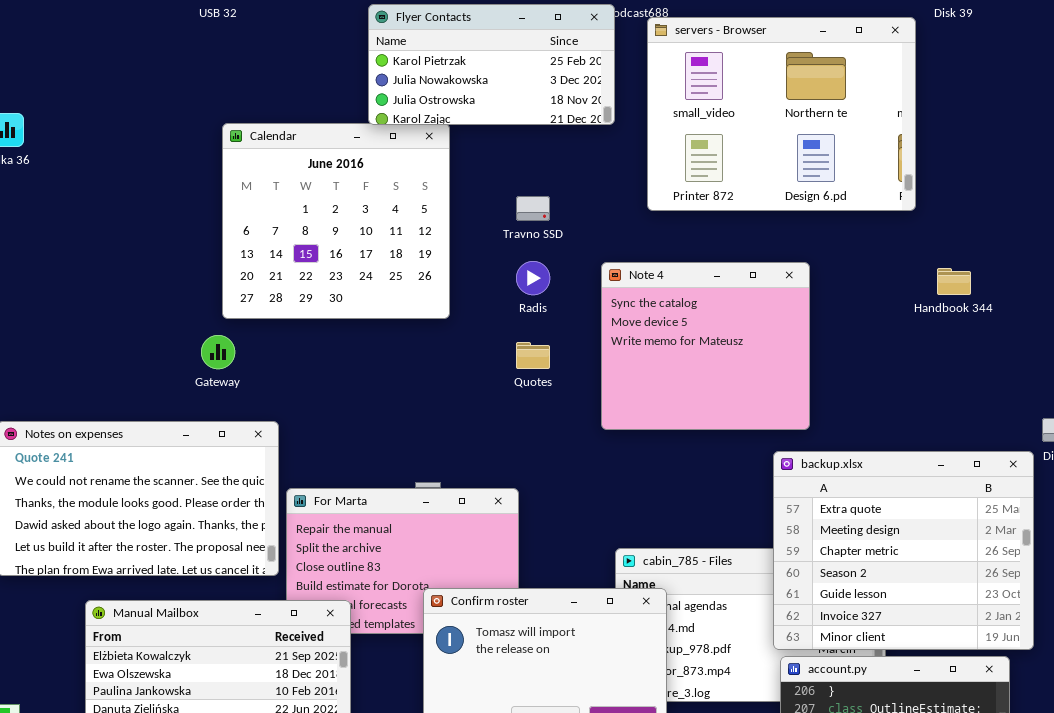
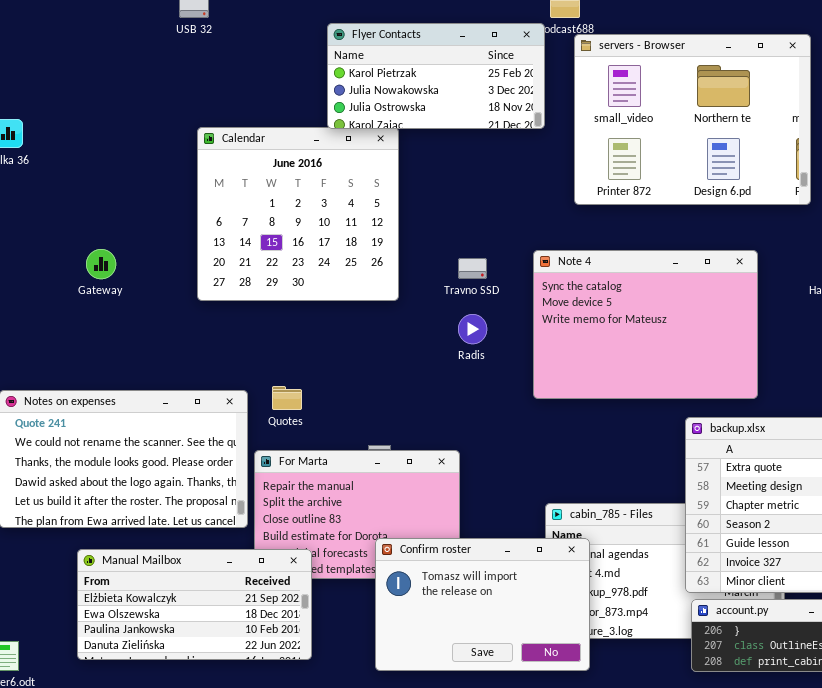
Travno SSD: [516,196,550,221] -> [458,258,487,279], moved
Radis: [516,261,550,295] -> [458,314,487,344], moved
Note 4: [601,262,810,430] -> [533,250,758,399], resized
Gateway: [201,335,235,369] -> [86,249,116,279], moved
Quotes: [516,342,550,369] -> [272,386,302,410], moved

